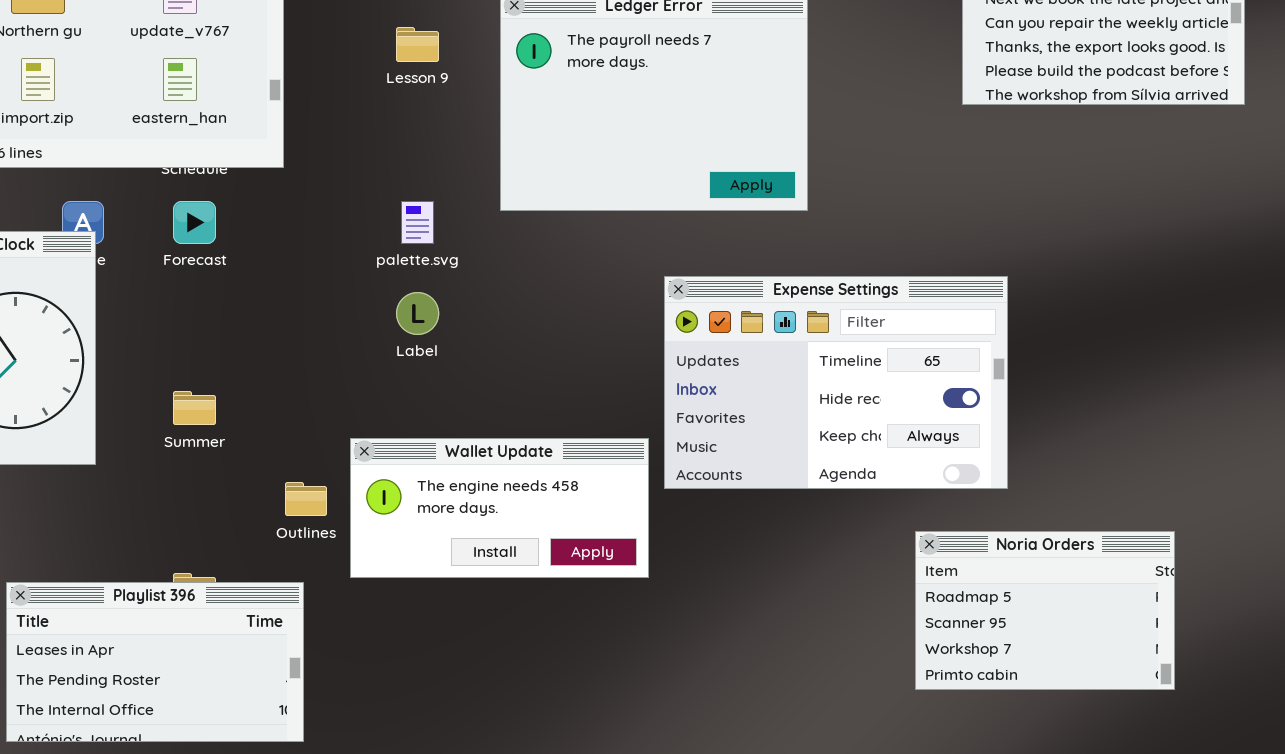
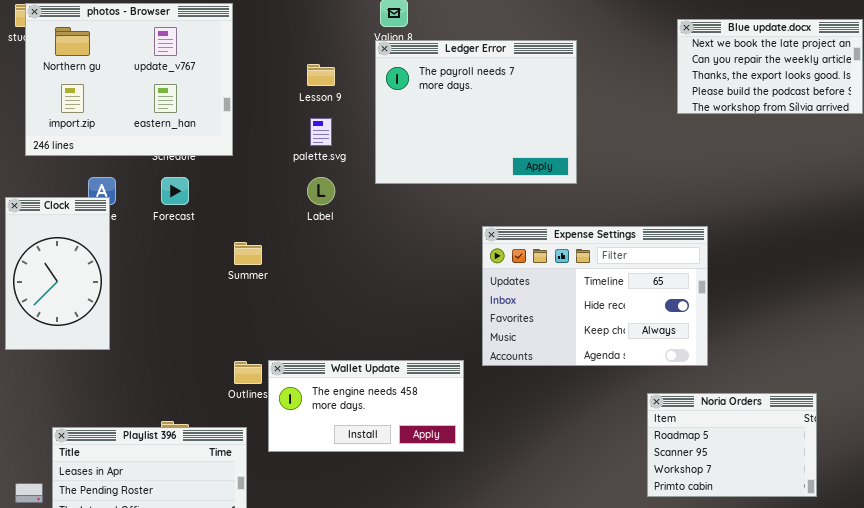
palette.svg: [401,201,434,244] -> [310,118,332,146], moved
Label: [396,292,439,335] -> [307,177,335,205], moved
Summer: [173,391,216,425] -> [234,242,262,265], moved
Wallet Update: [350,438,649,578] -> [268,360,464,452], moved

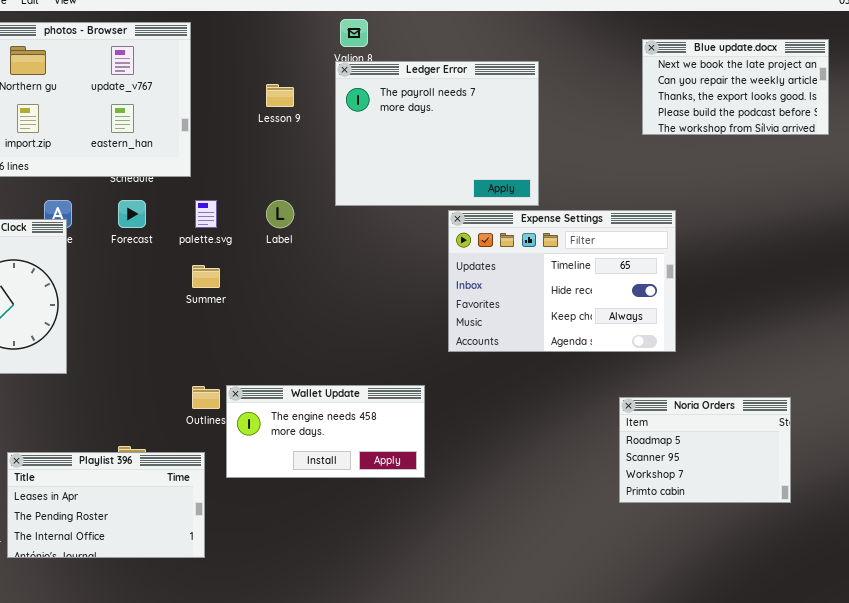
palette.svg: [310,118,332,146] -> [195,200,217,228], moved
Expense Settings: [482,226,708,366] -> [448,210,676,352], moved
Noria Orders: [647,393,817,497] -> [619,397,791,503], moved

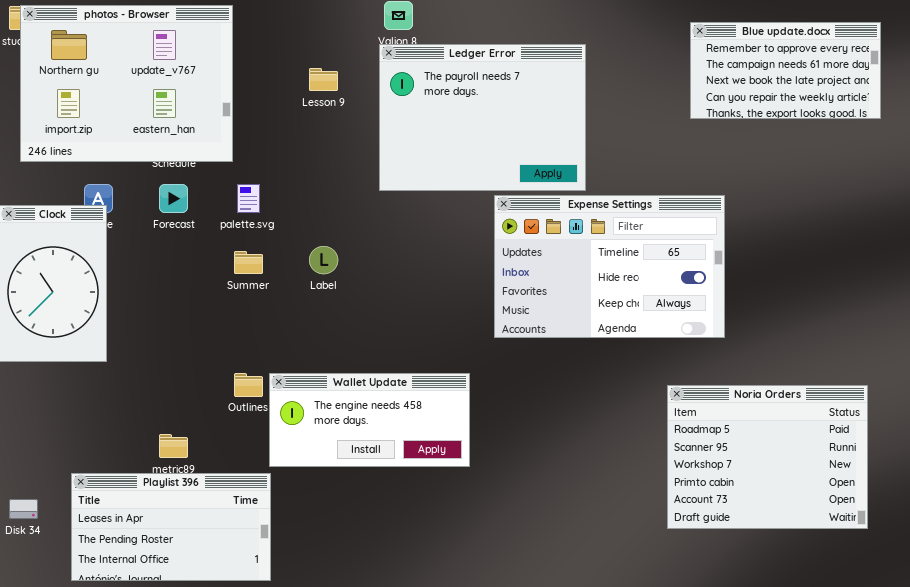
Blue update.docx: [642,39,829,135] -> [690,22,881,119], scrolled up 2 rows
Label: [266,200,294,228] -> [309,246,338,274], moved
Noria Orders: [619,397,791,503] -> [667,385,868,529], resized
Playlist 396: [7,452,205,558] -> [71,473,271,581], moved

